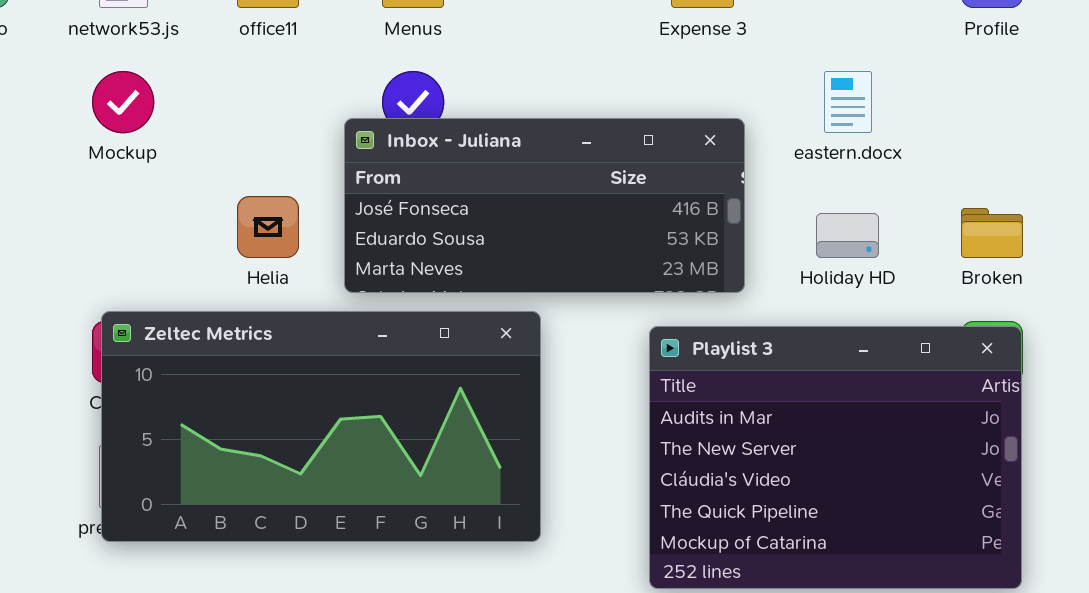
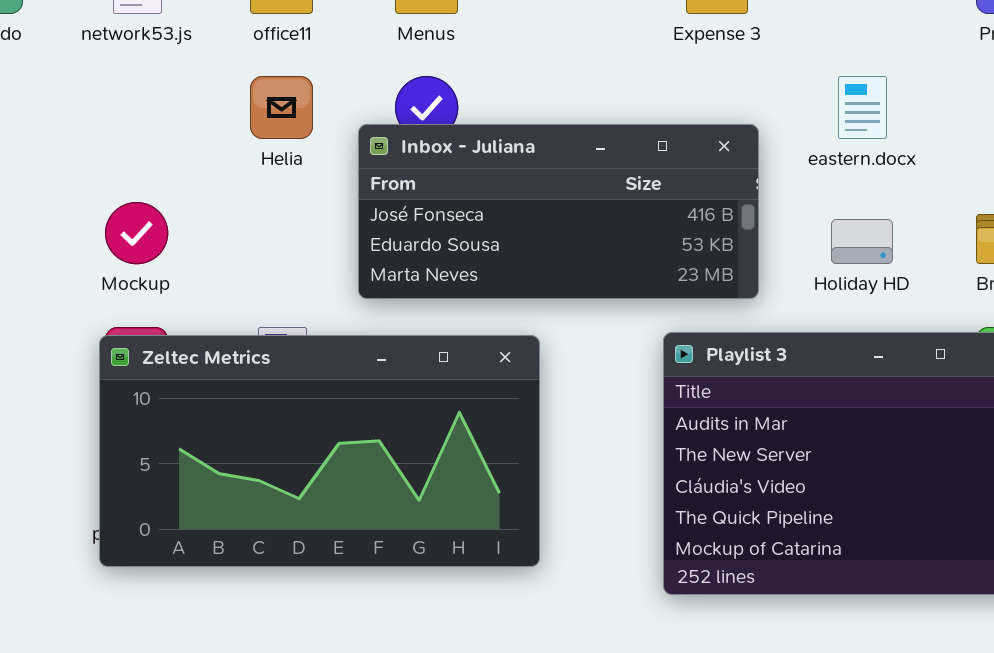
Mockup: [92,71,154,133] -> [105,202,168,264], moved
Helia: [237,196,299,258] -> [250,76,313,139], moved
Zeltec Metrics: [101,311,541,542] -> [99,335,540,567], moved

